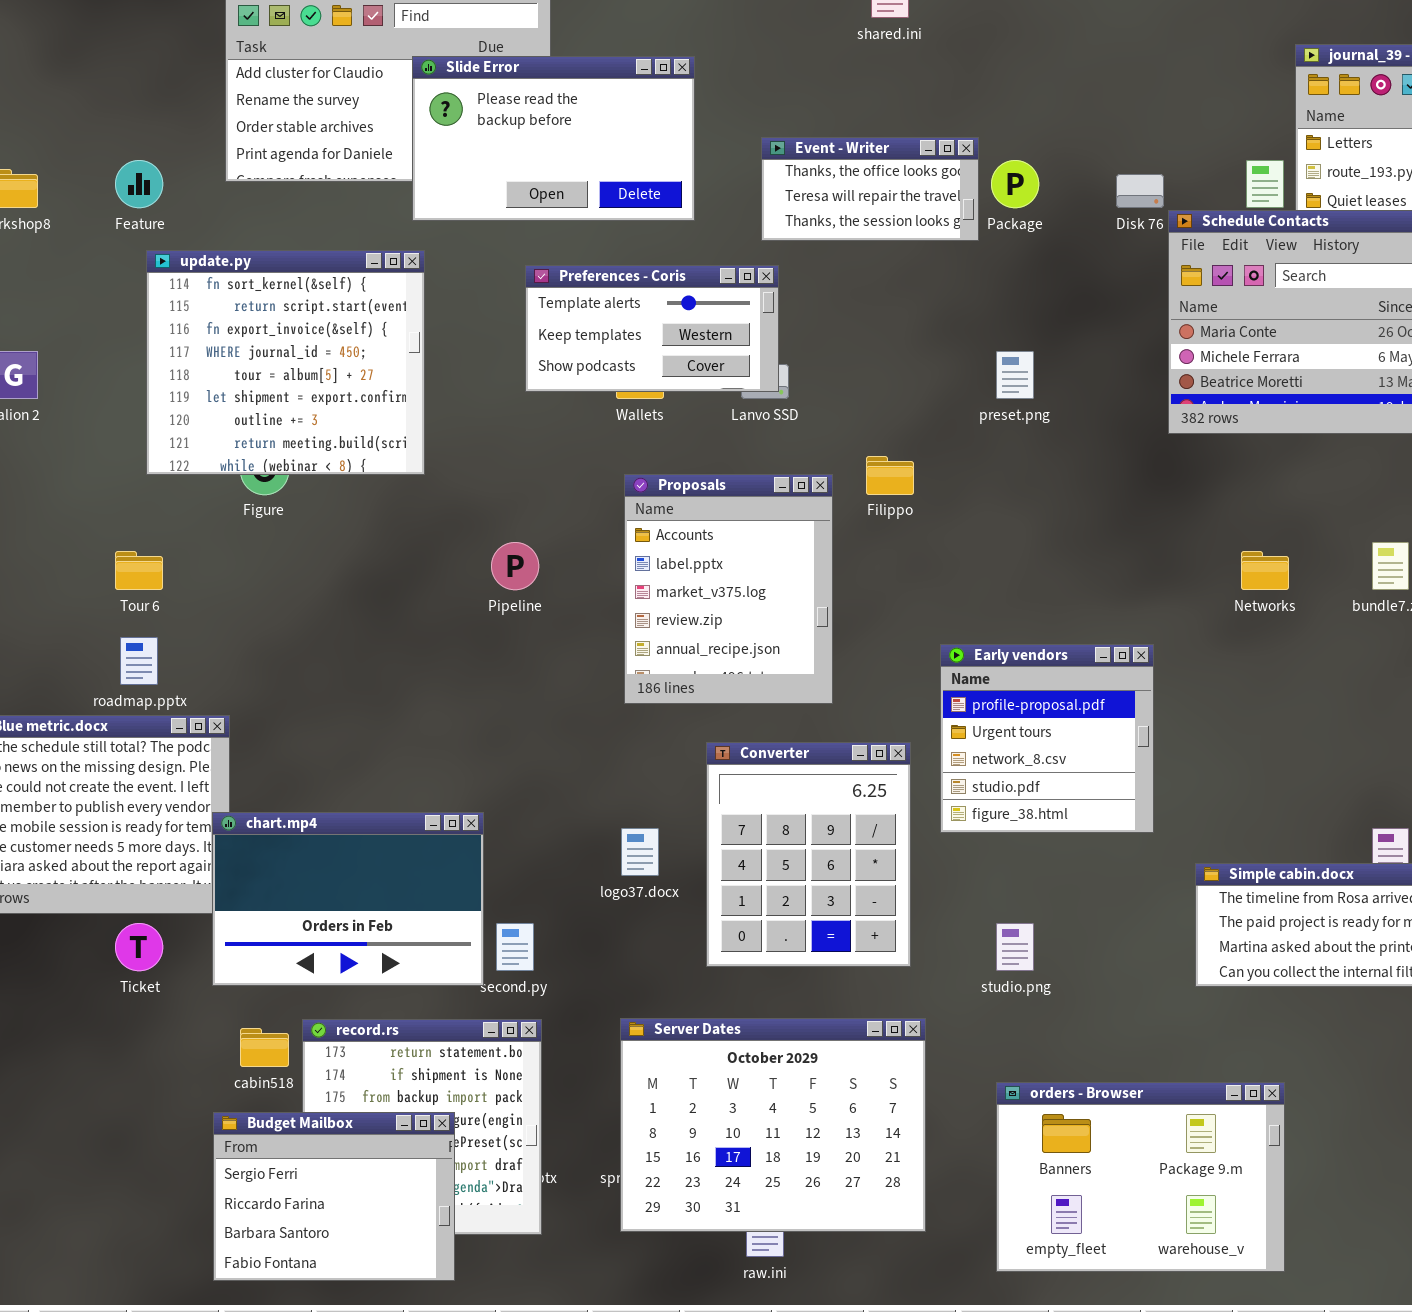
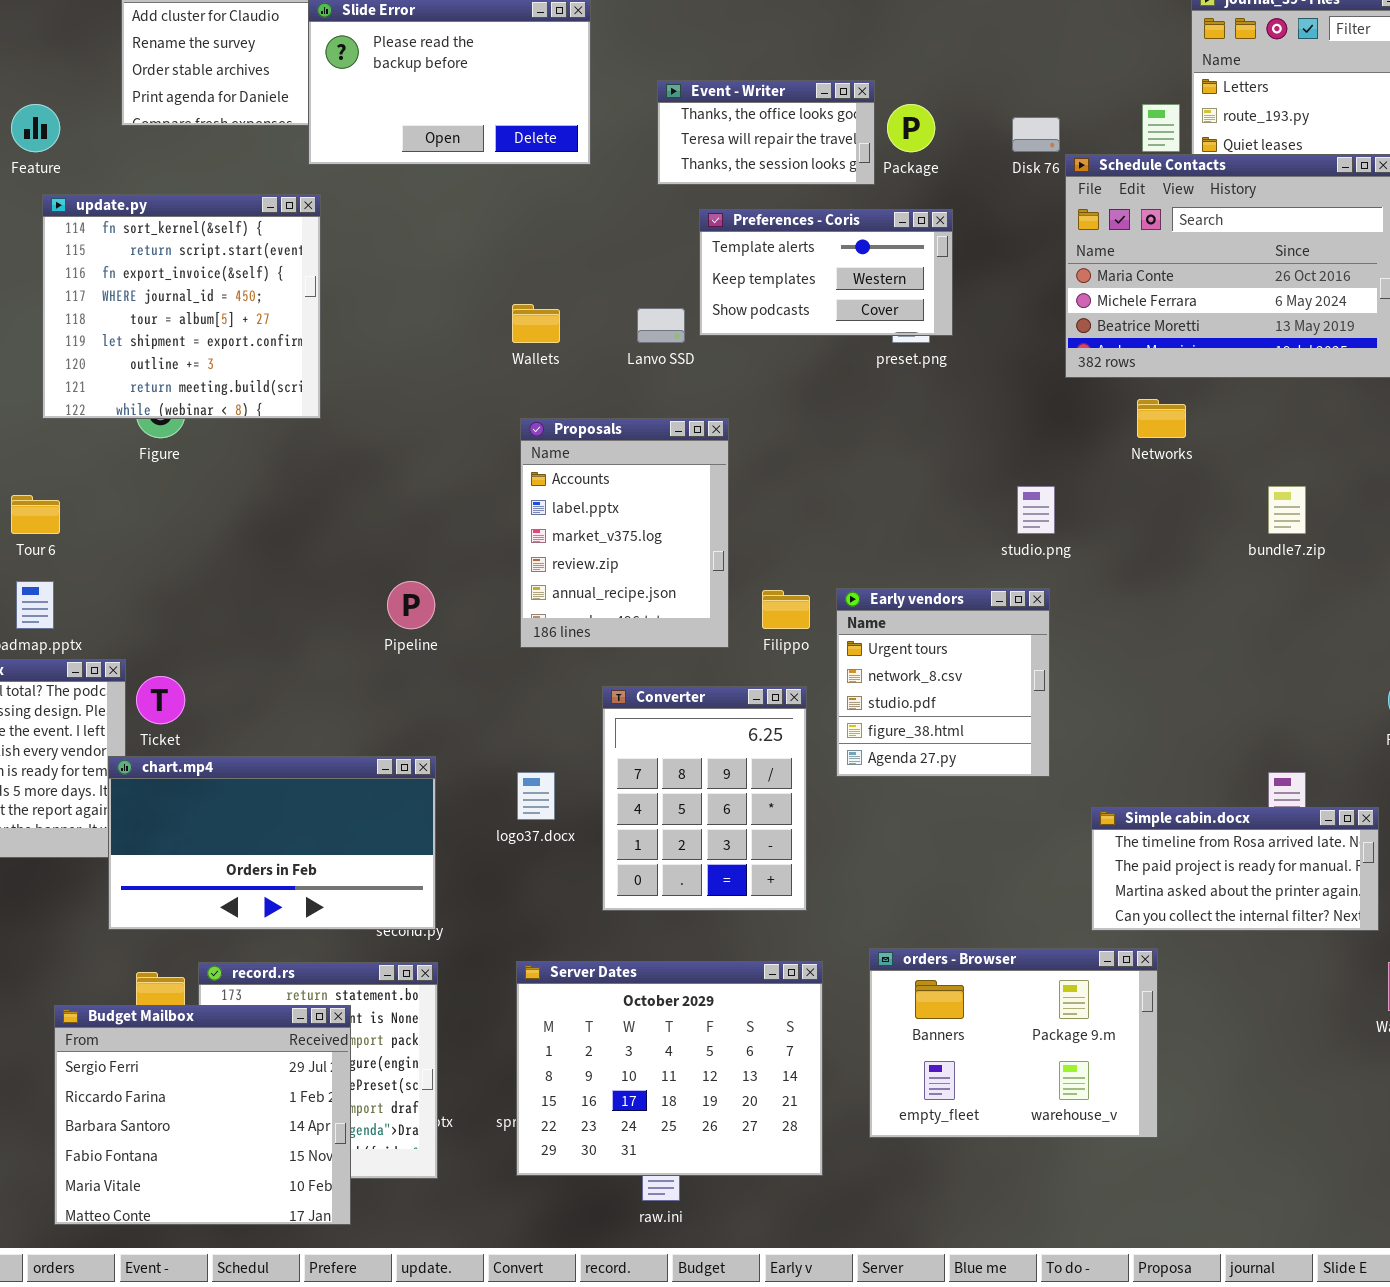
Preferences - Coris: [525,265,779,392] -> [699,209,953,336], moved
Filippo: [866,456,914,495] -> [762,590,810,629], moved
Pipeline: [491,542,539,590] -> [387,581,435,629], moved
Networks: [1241,551,1289,590] -> [1137,399,1186,438], moved
Early vendors: [940,644,1154,833] -> [836,588,1050,777], scrolled down 1 row
chart.mp4: [212,812,484,986] -> [108,756,436,930], resized
Ticket: [115,923,163,971] -> [136,676,185,724], moved
studio.png: [996,923,1034,971] -> [1017,486,1055,534], moved
orders - Browser: [996,1082,1285,1272] -> [869,948,1158,1138], moved
Budget Mailbox: [213,1112,455,1281] -> [54,1005,351,1225], resized

